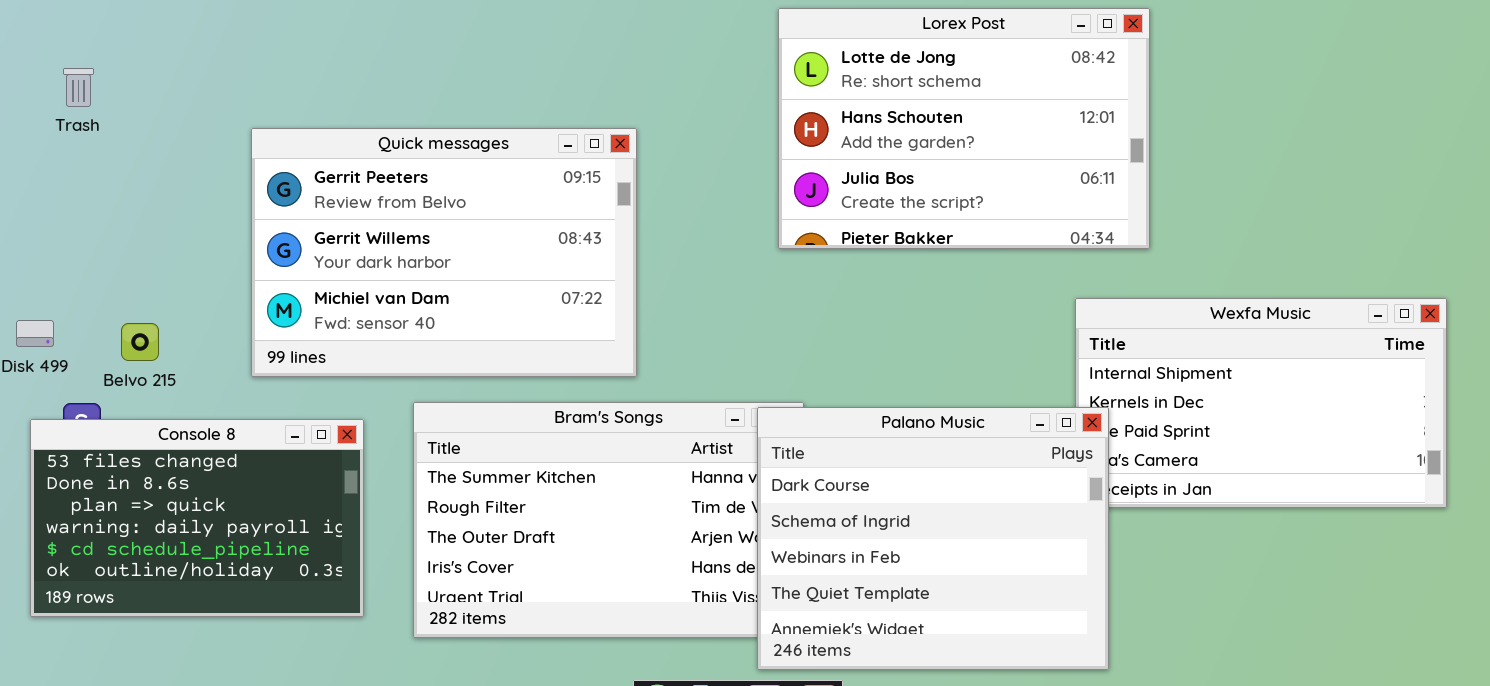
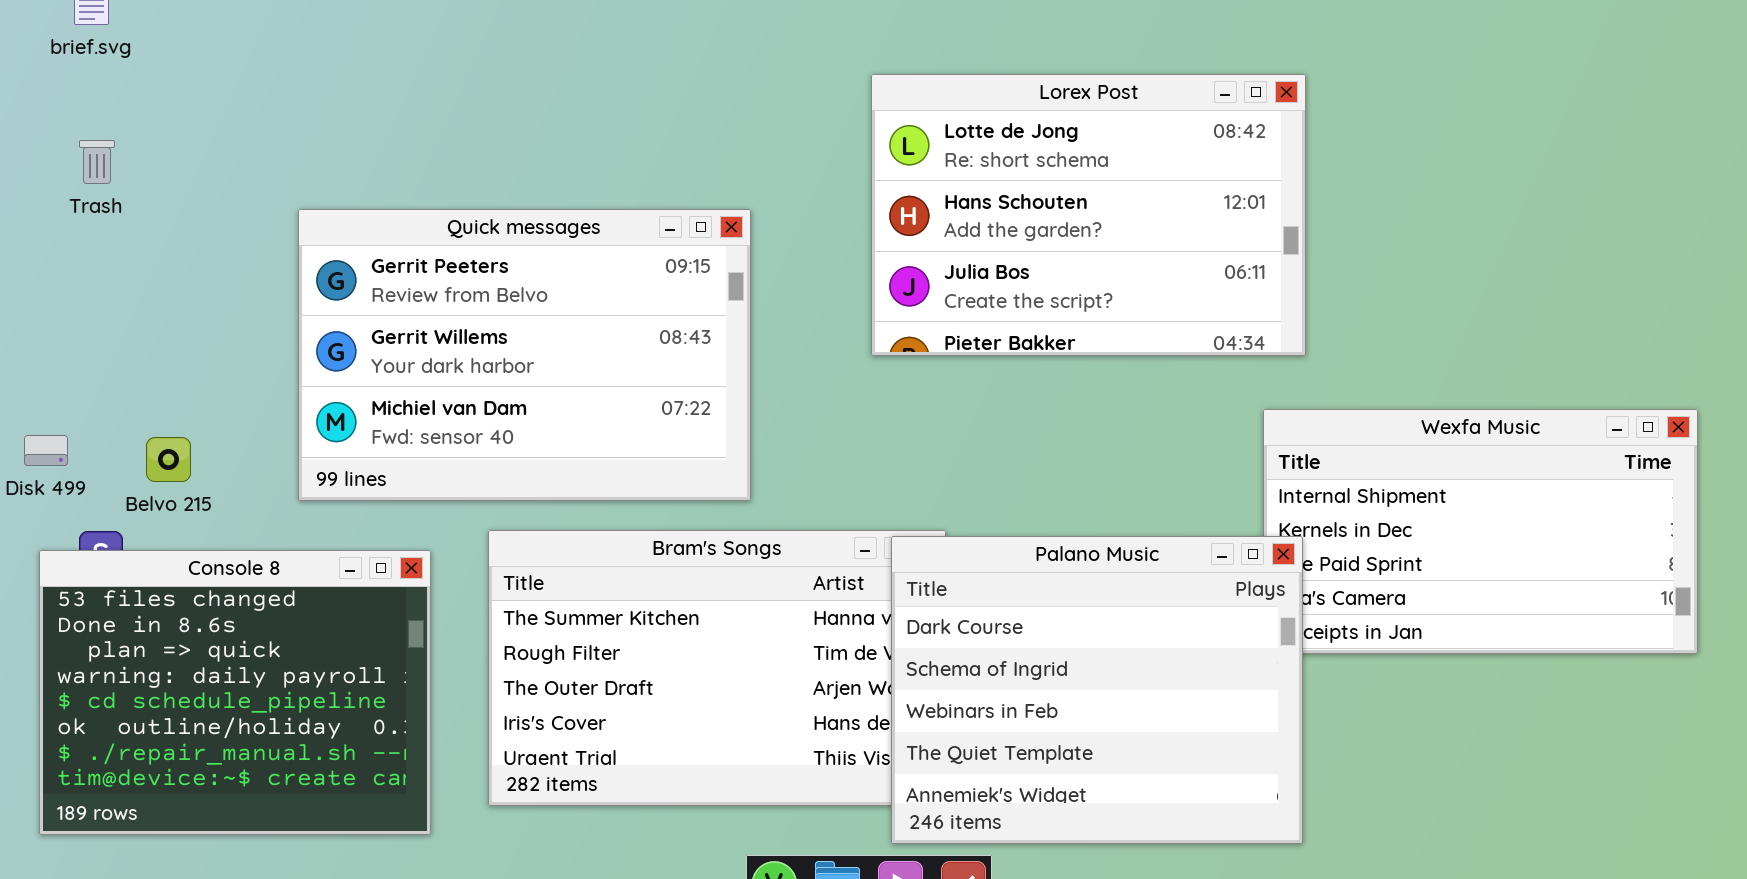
Lorex Post: [778,8,1150,249] -> [871,74,1306,356], moved
Console 8: [30,419,364,617] -> [39,550,431,835], resized

